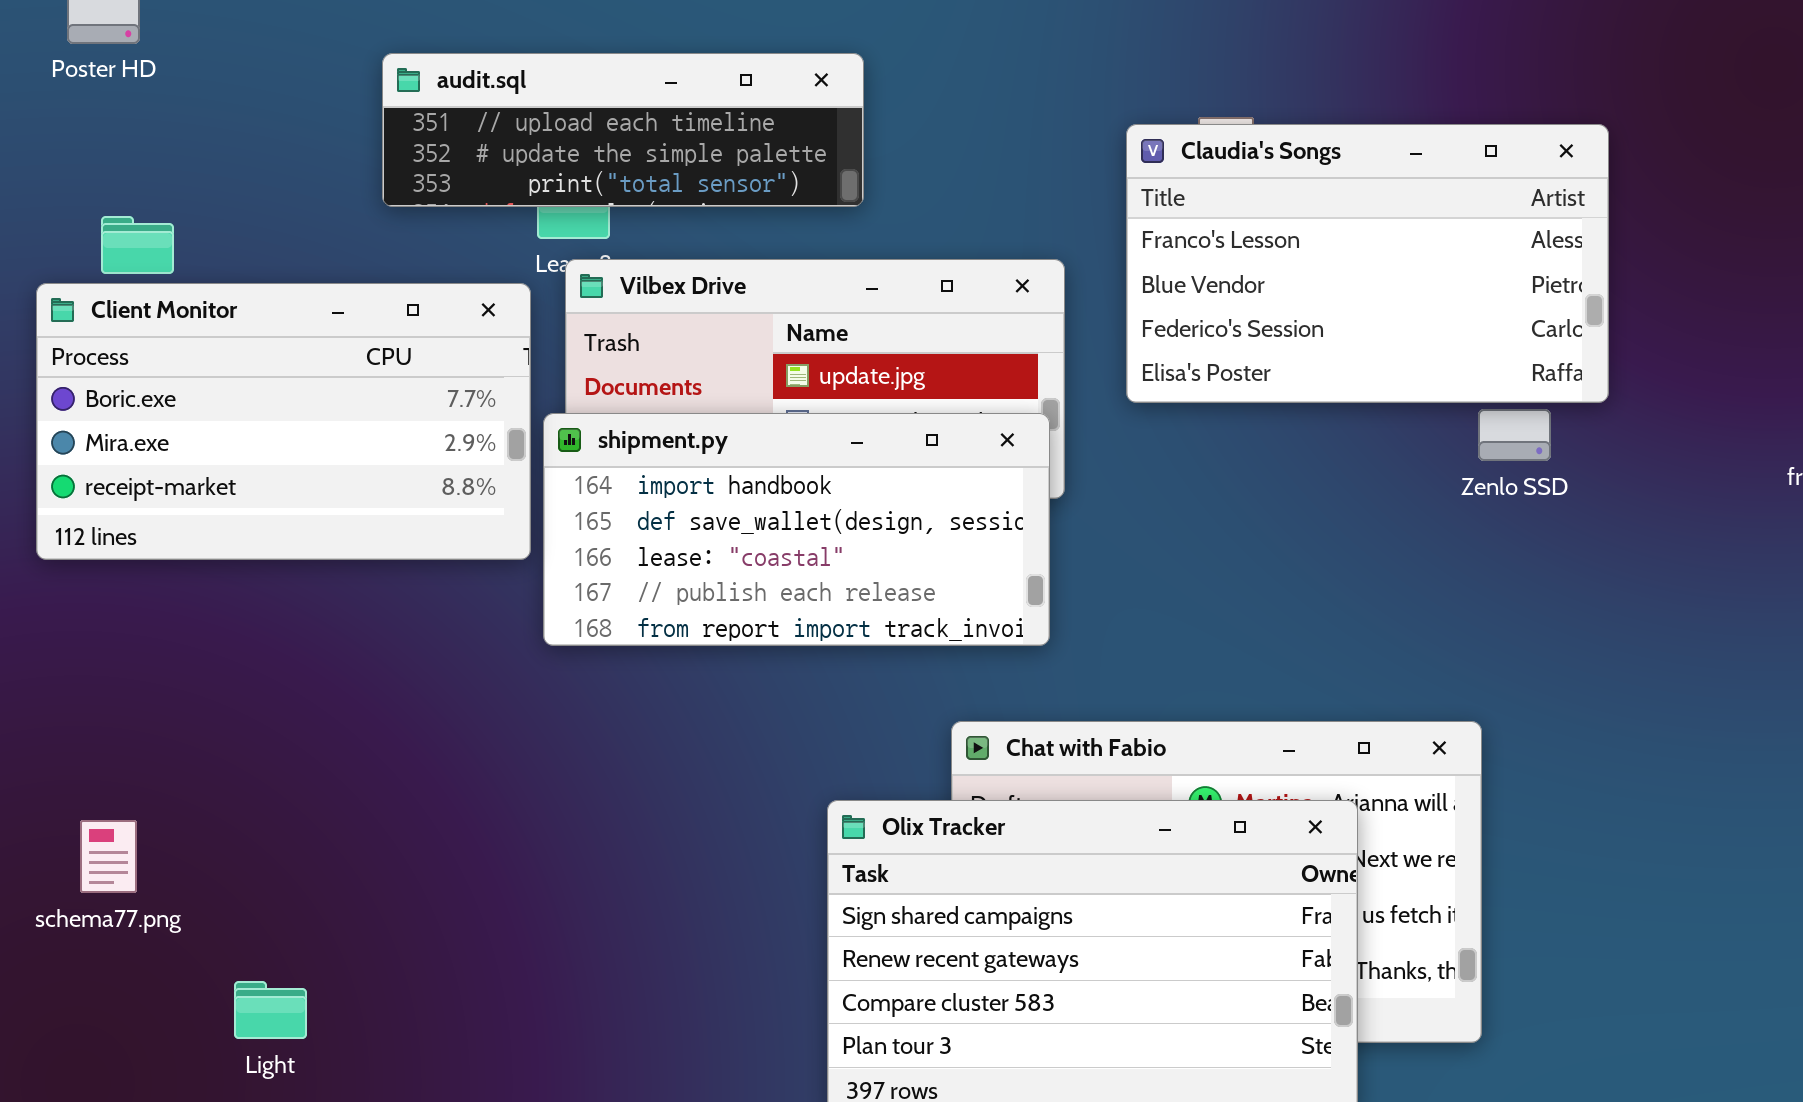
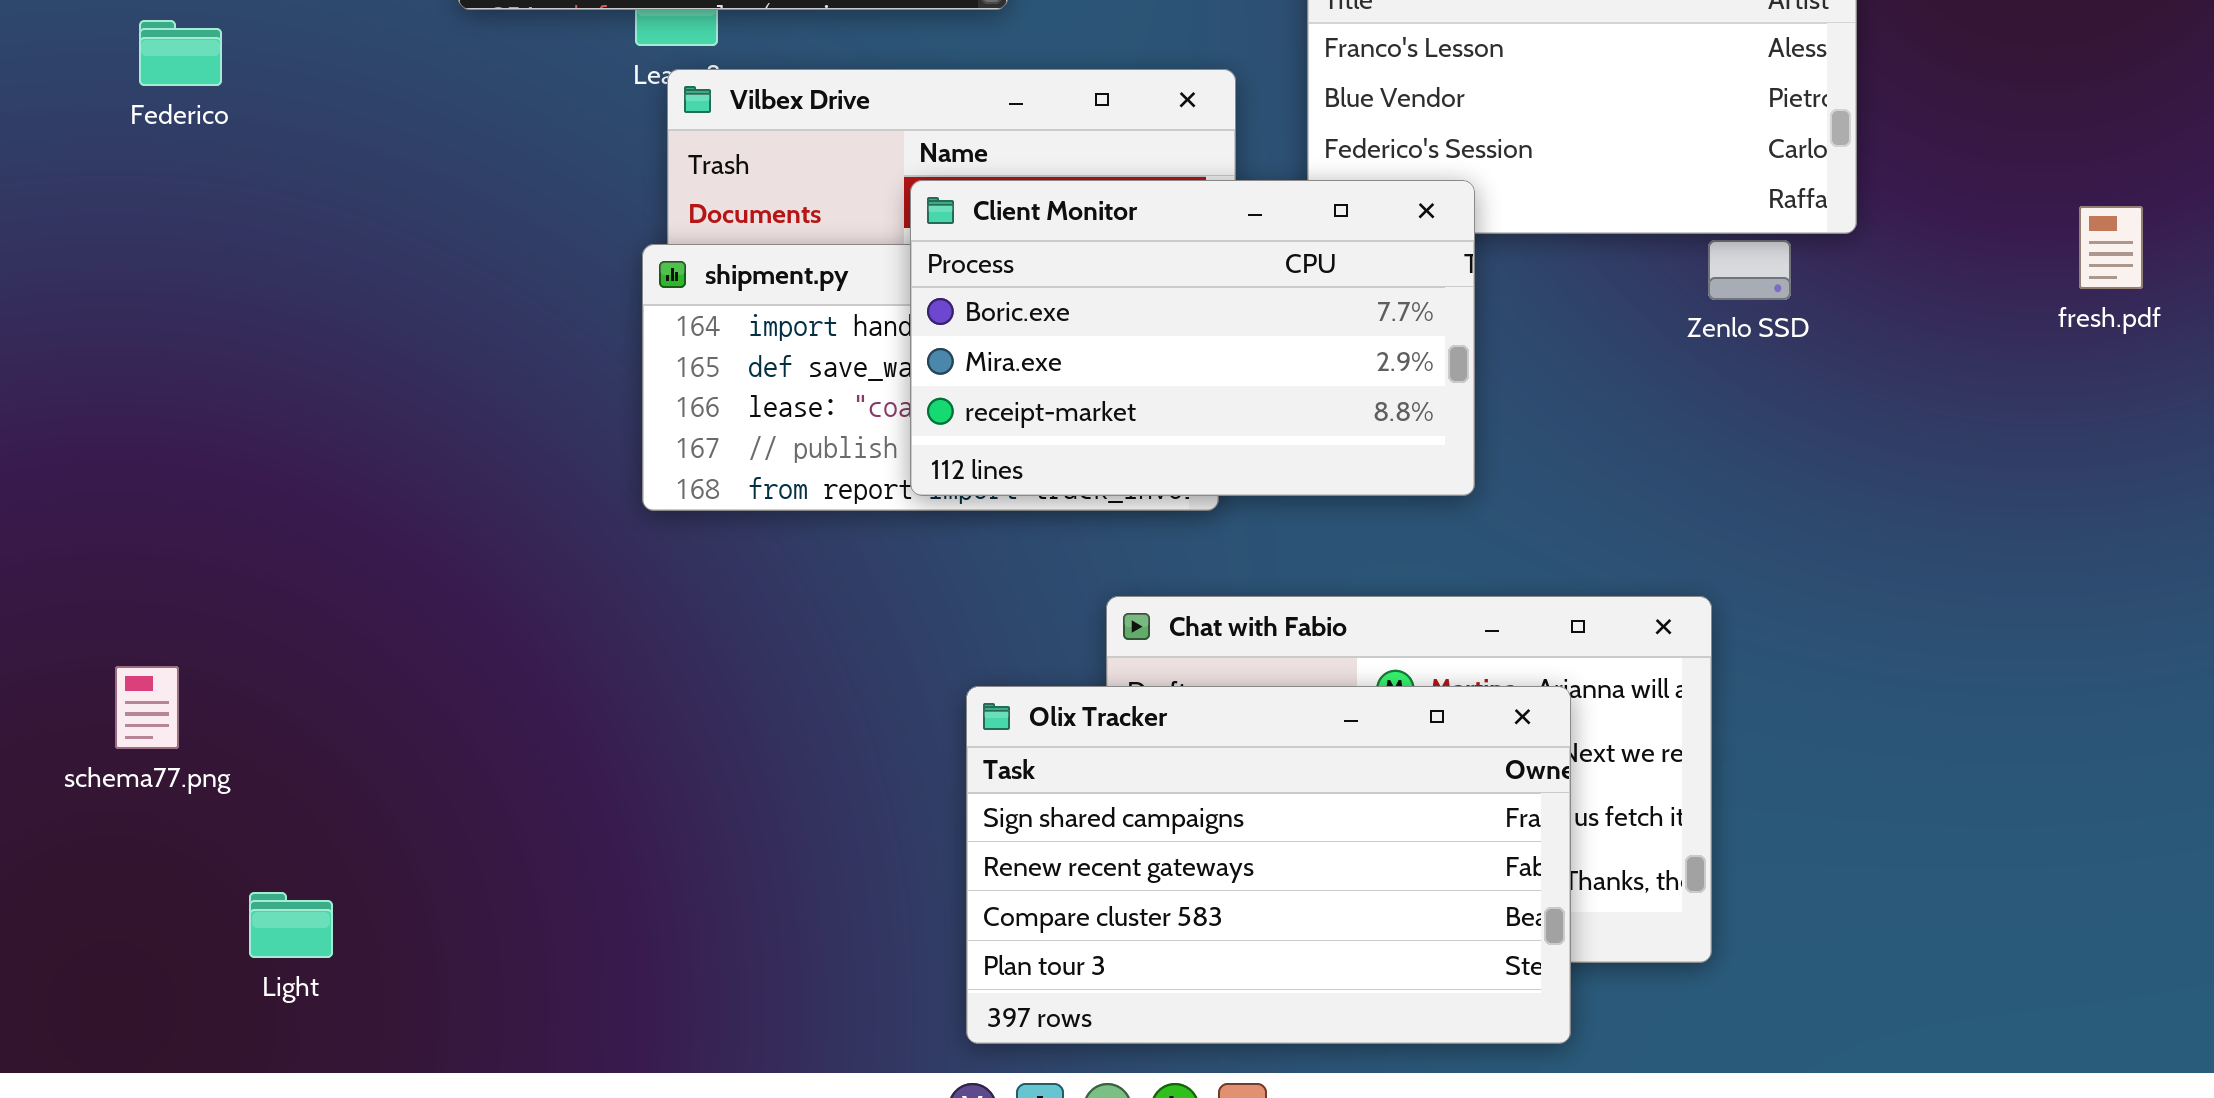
Client Monitor: [36,283,531,560] -> [910,180,1475,496], moved
schema77.png: [80,820,137,893] -> [115,666,179,749], moved
Light: [234,981,307,1039] -> [249,892,333,958], moved

